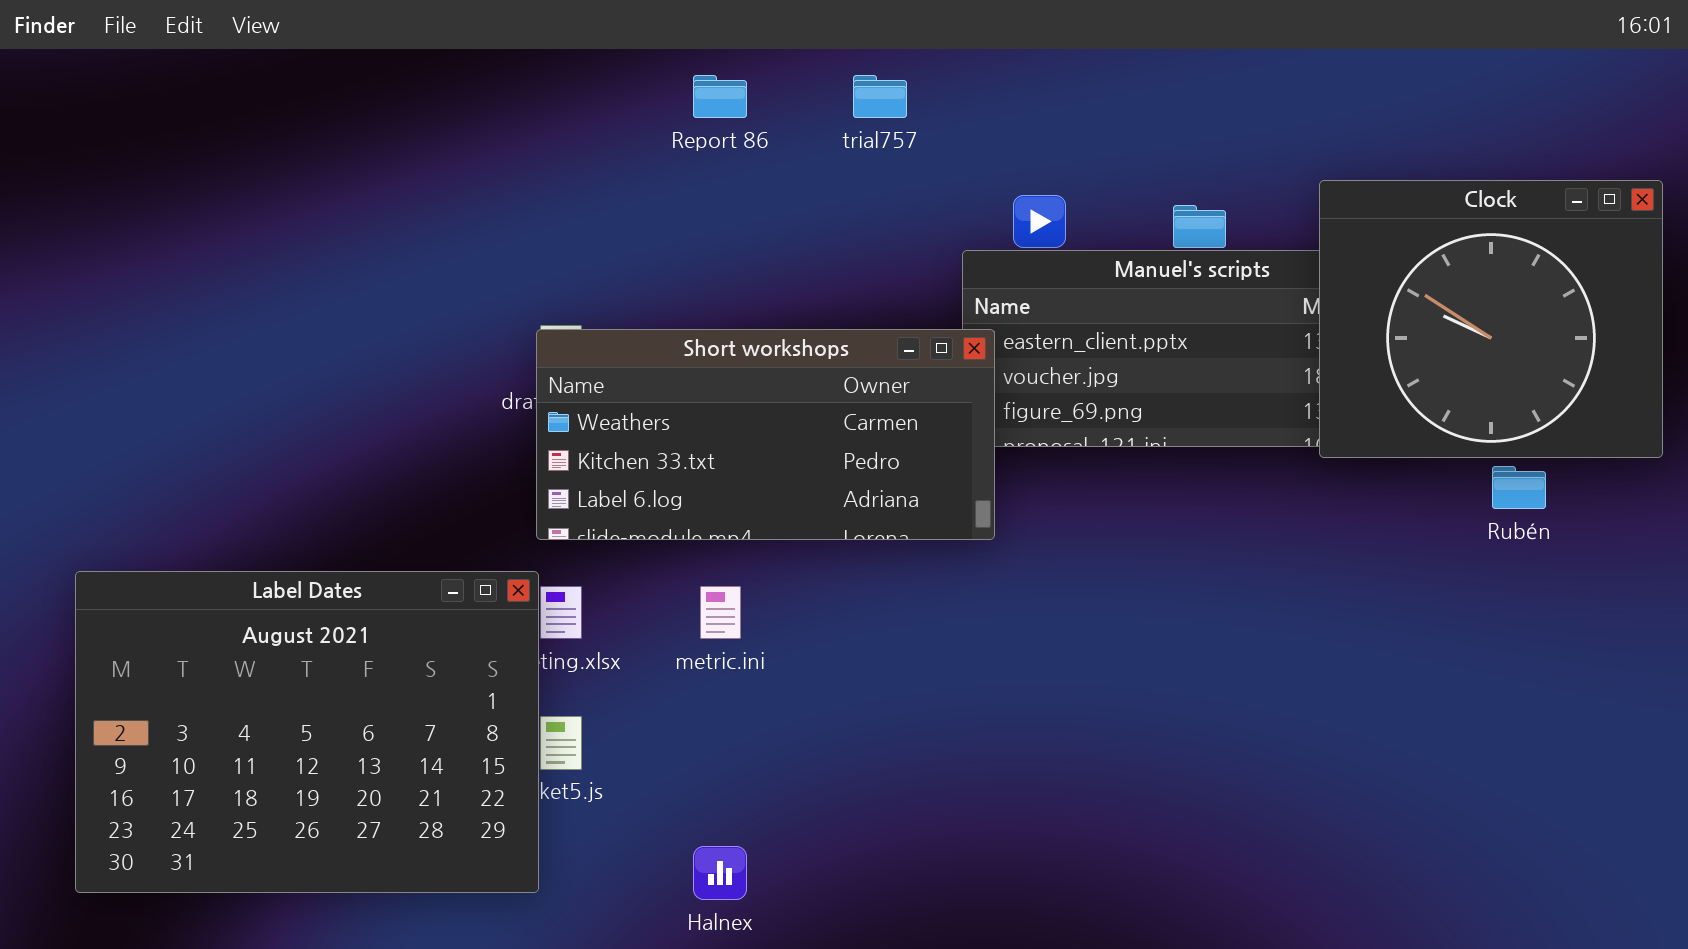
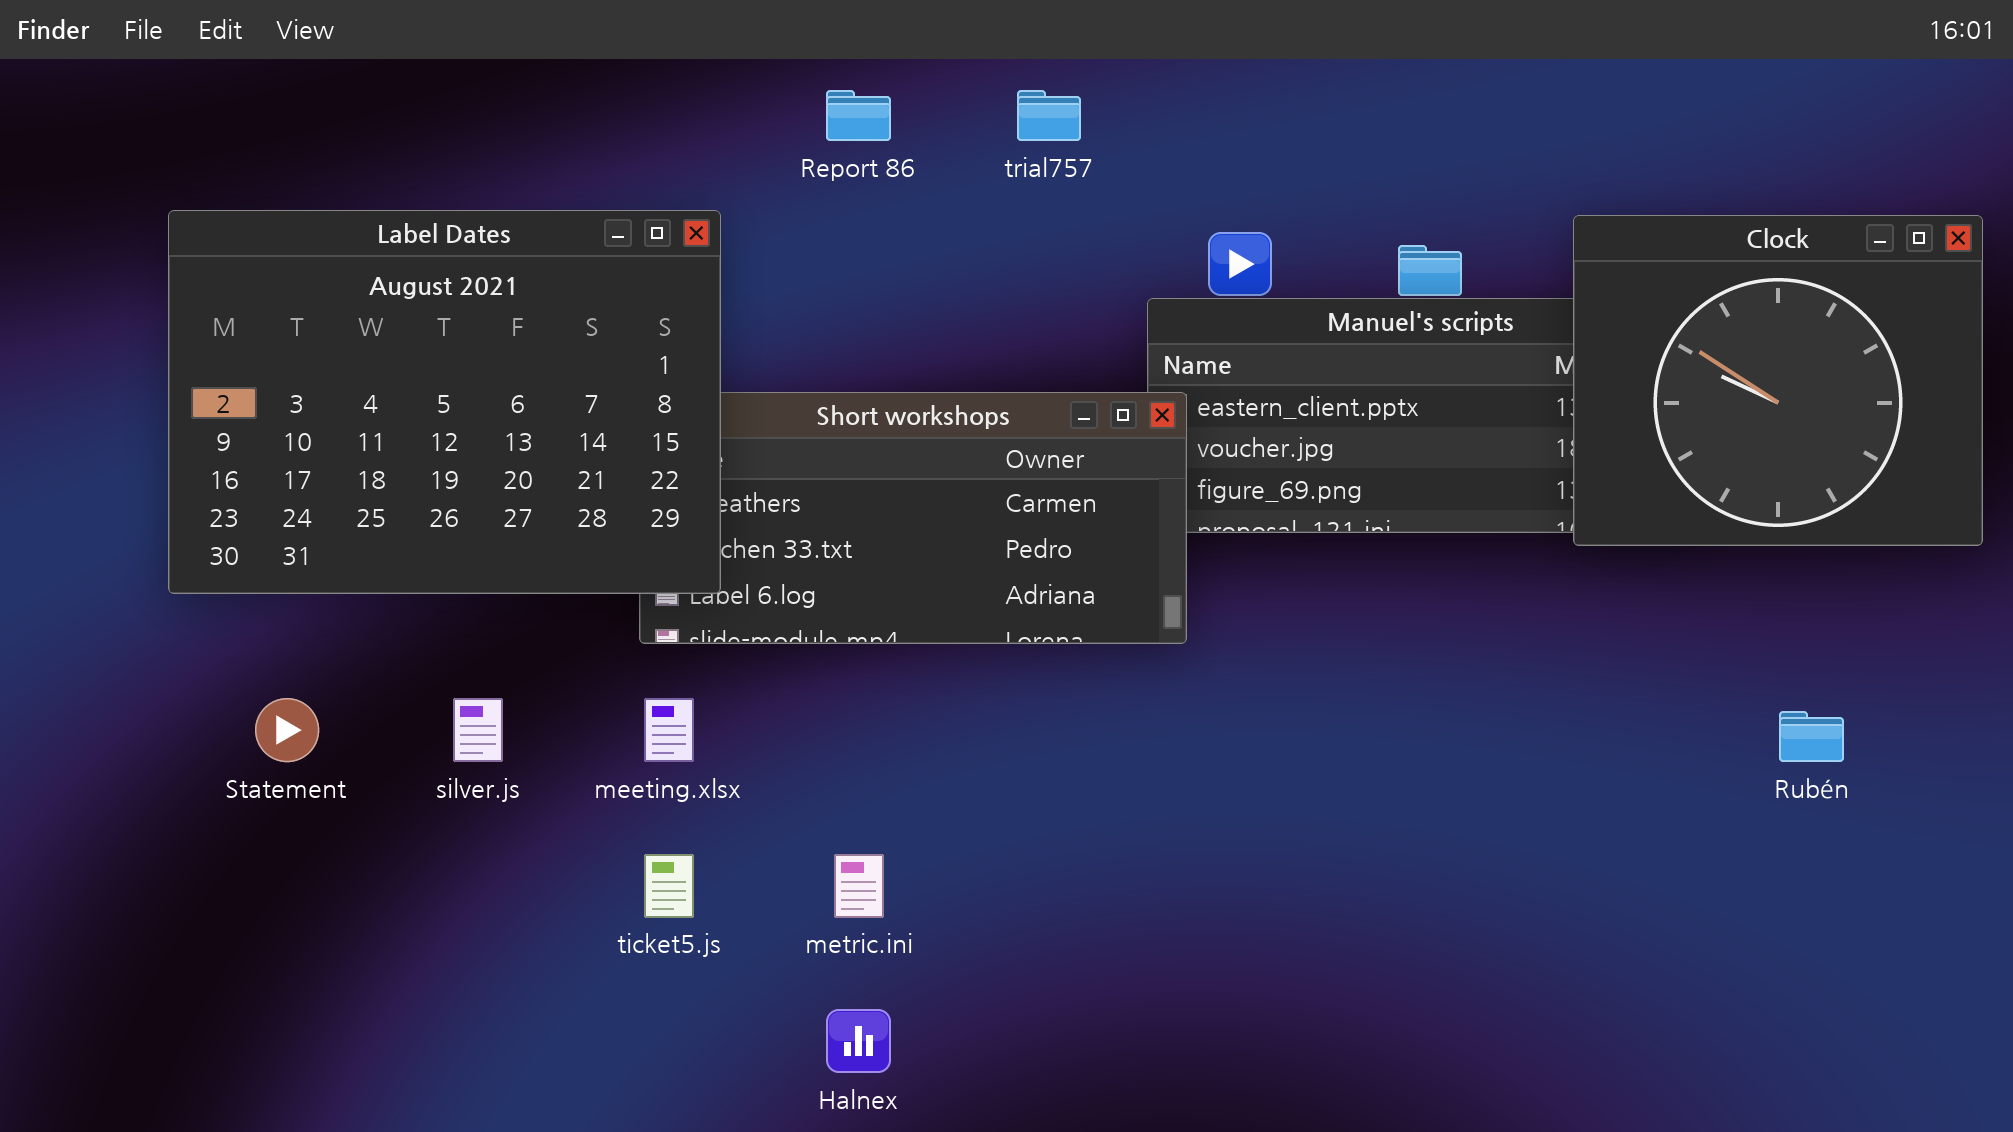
Rubén: [1492,466,1546,509] -> [1779,711,1844,762], moved
Label Dates: [75,571,539,893] -> [168,210,721,594], moved
metric.ini: [700,586,741,639] -> [834,854,884,918], moved

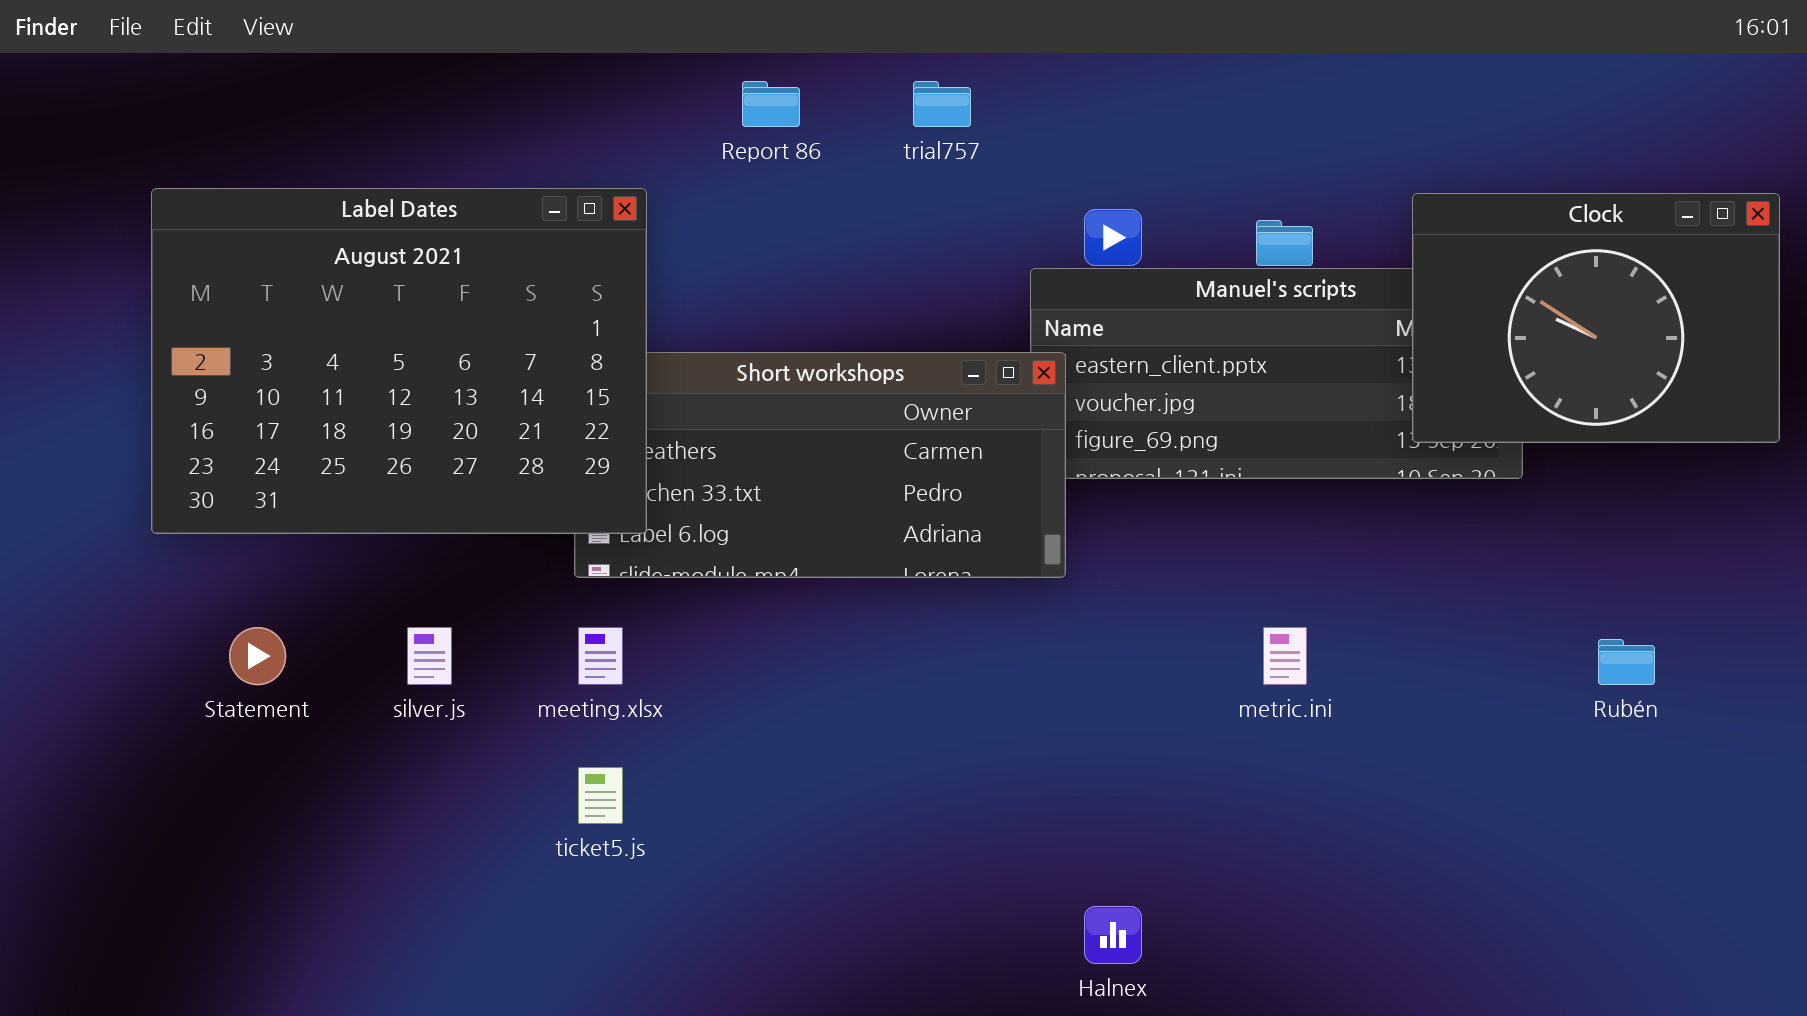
Clock: [1573,215,1983,546] -> [1412,193,1780,443], resized
metric.ini: [834,854,884,918] -> [1263,627,1307,685], moved
Halnex: [826,1009,891,1073] -> [1084,906,1142,964], moved

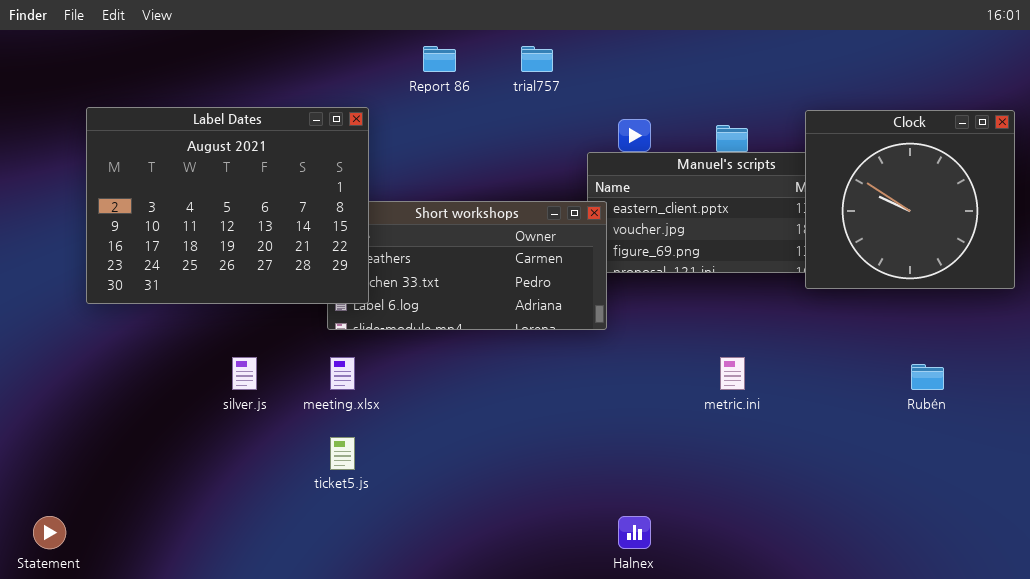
Clock: [1412,193,1780,443] -> [805,110,1015,289], resized
Statement: [229,627,286,685] -> [33,516,66,549], moved

